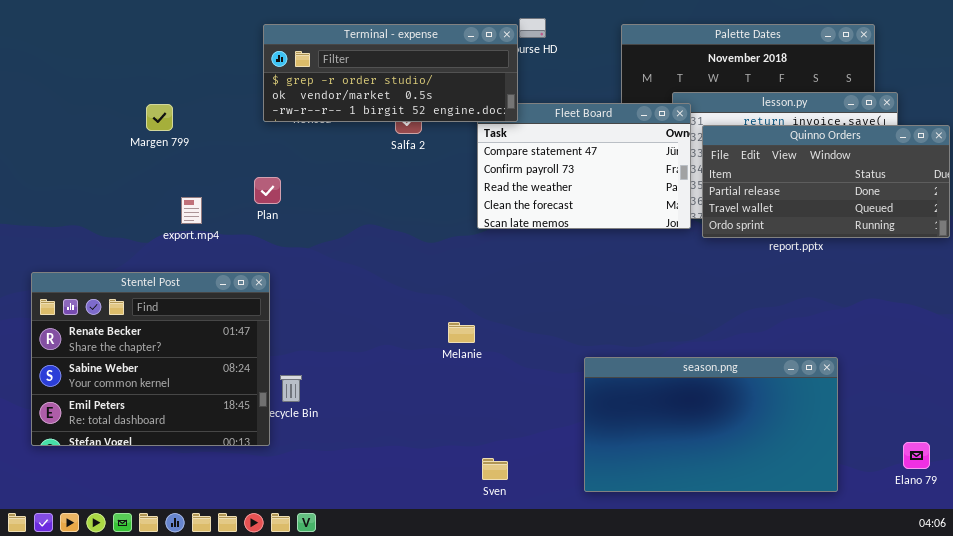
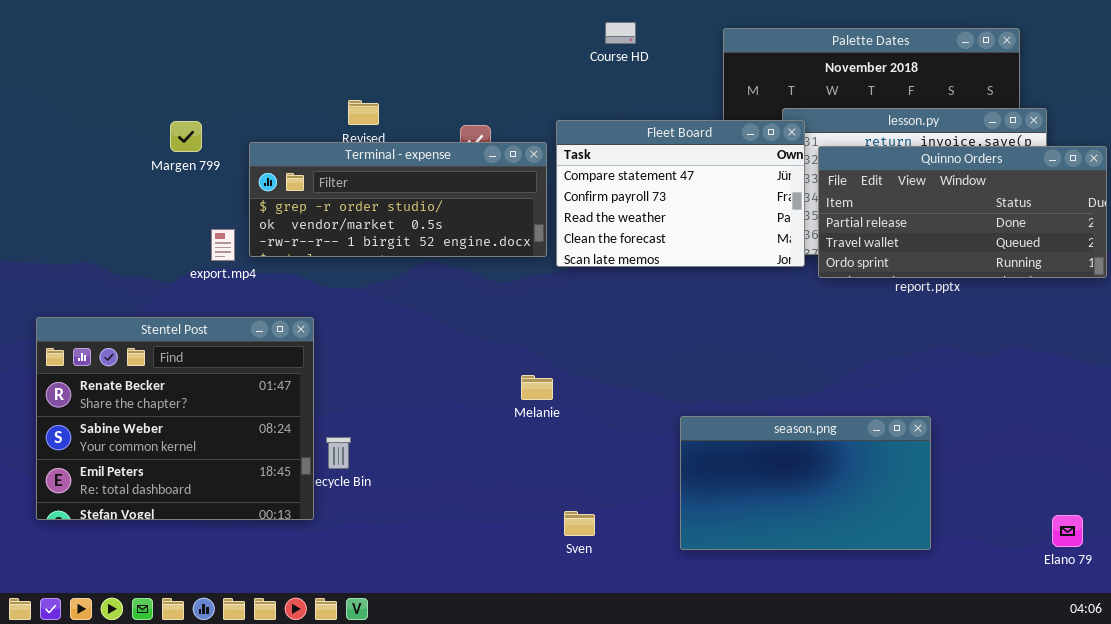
Terminal - expense: [263,24,518,122] -> [249,142,547,257], moved
season.png: [584,357,838,492] -> [680,416,931,550], resized
Sven: [482,458,508,480] -> [564,511,595,536], moved

